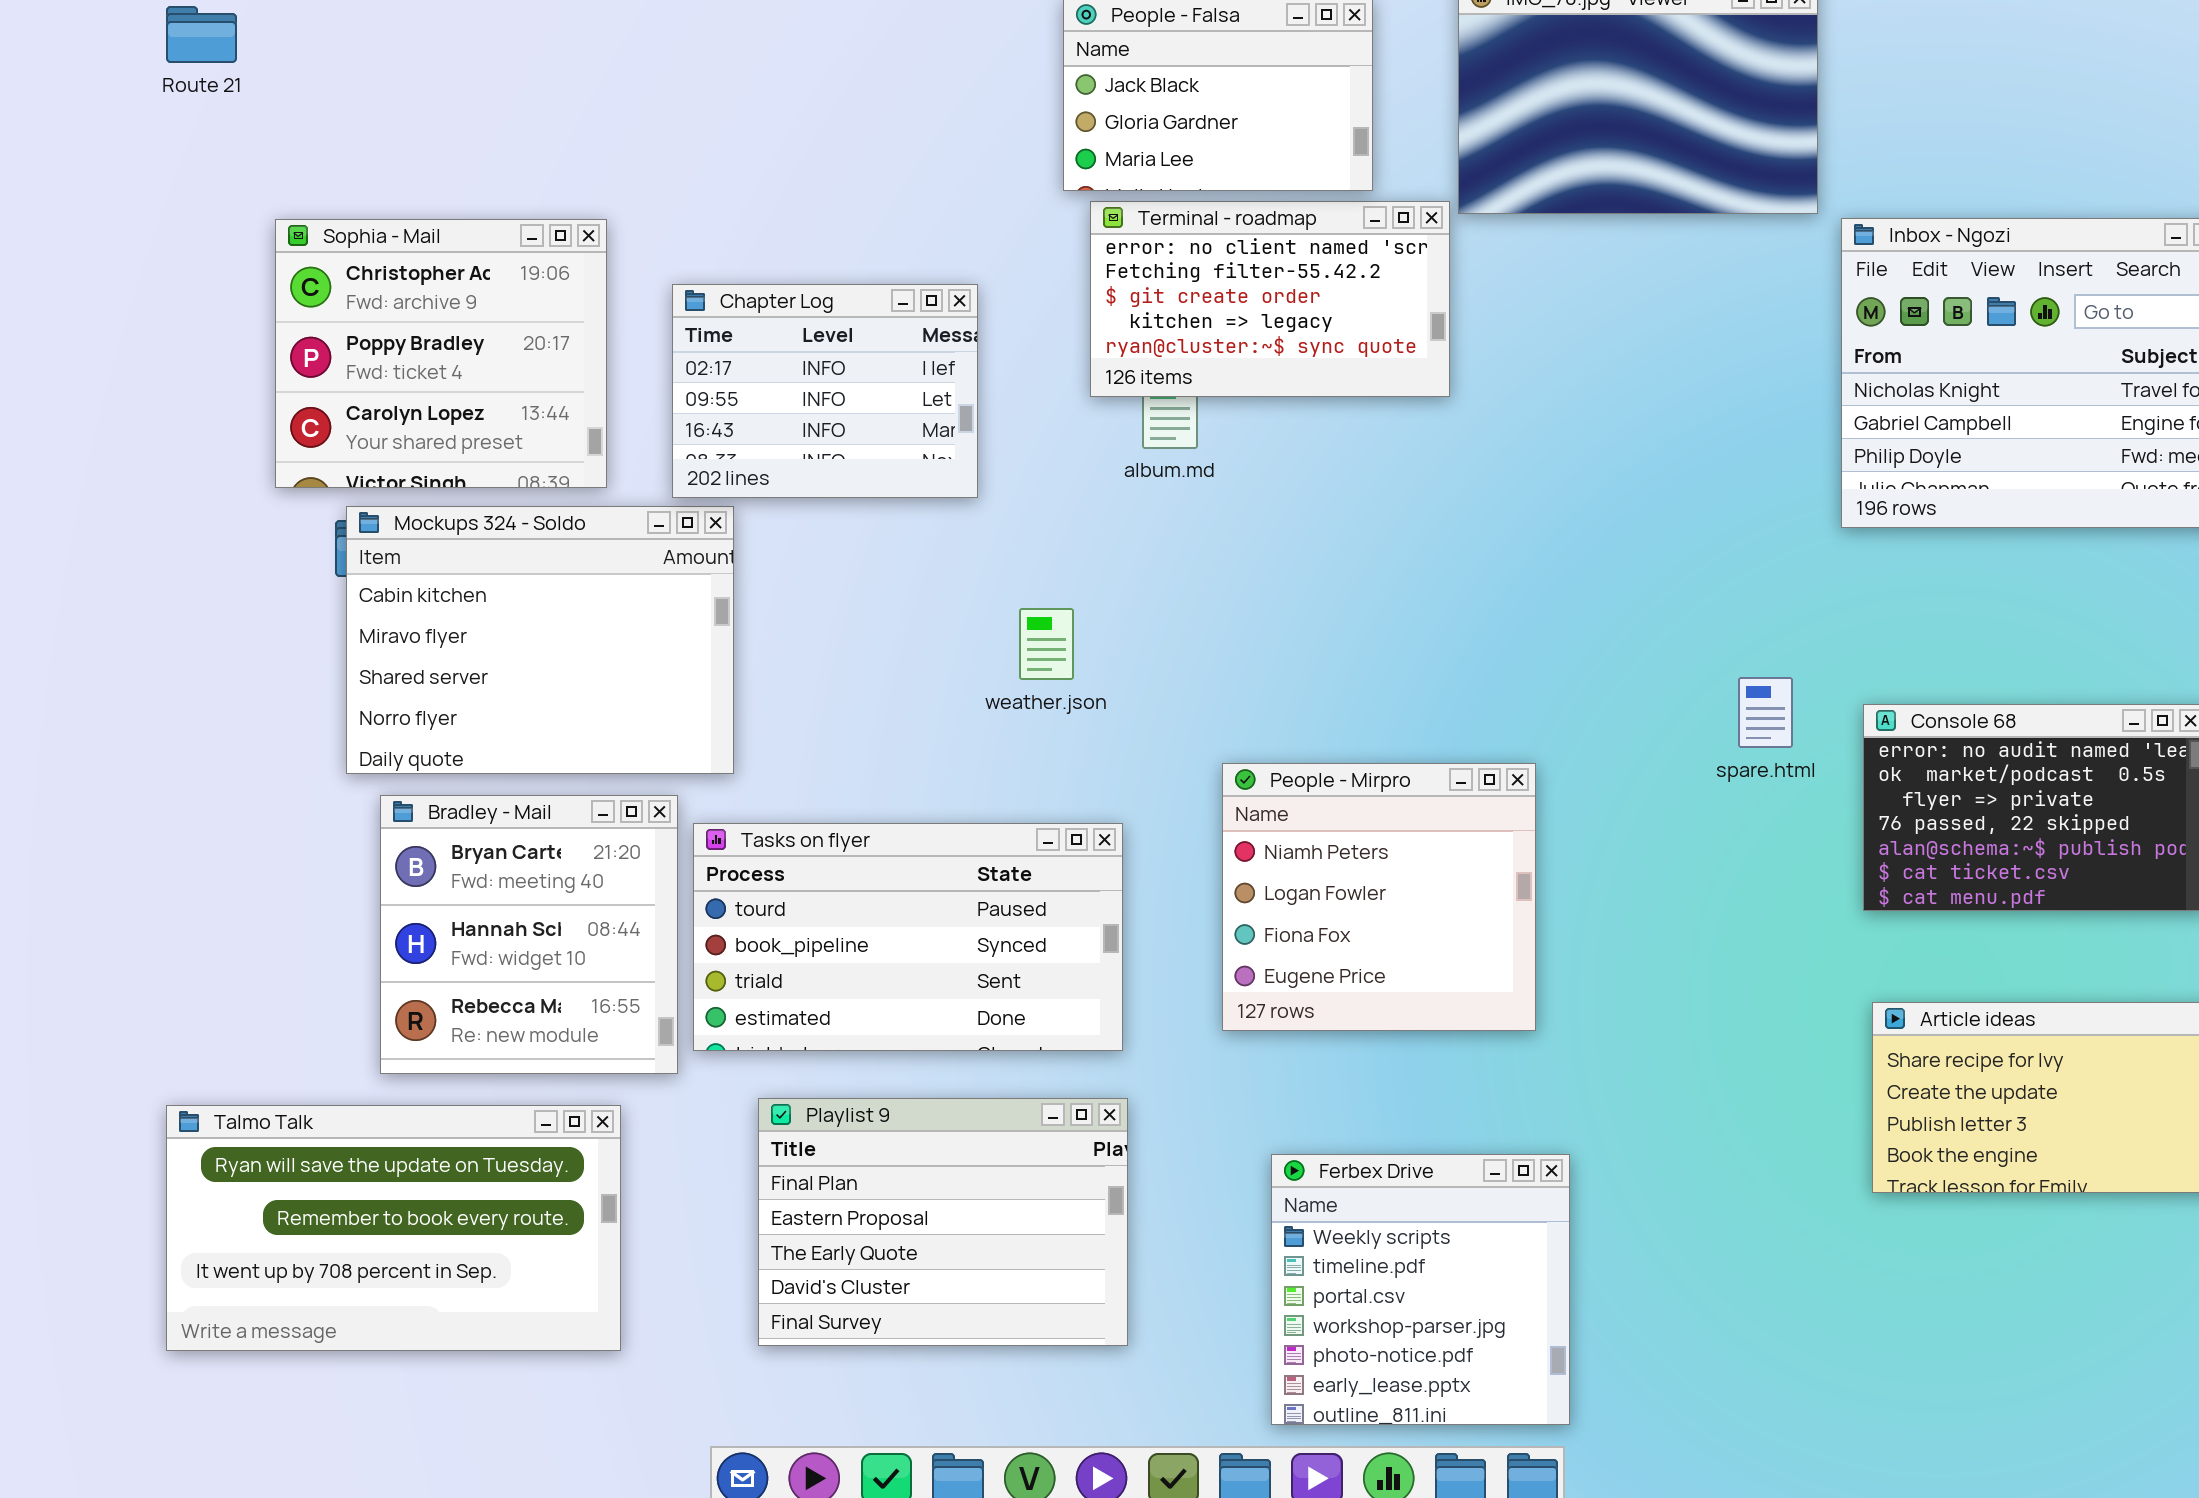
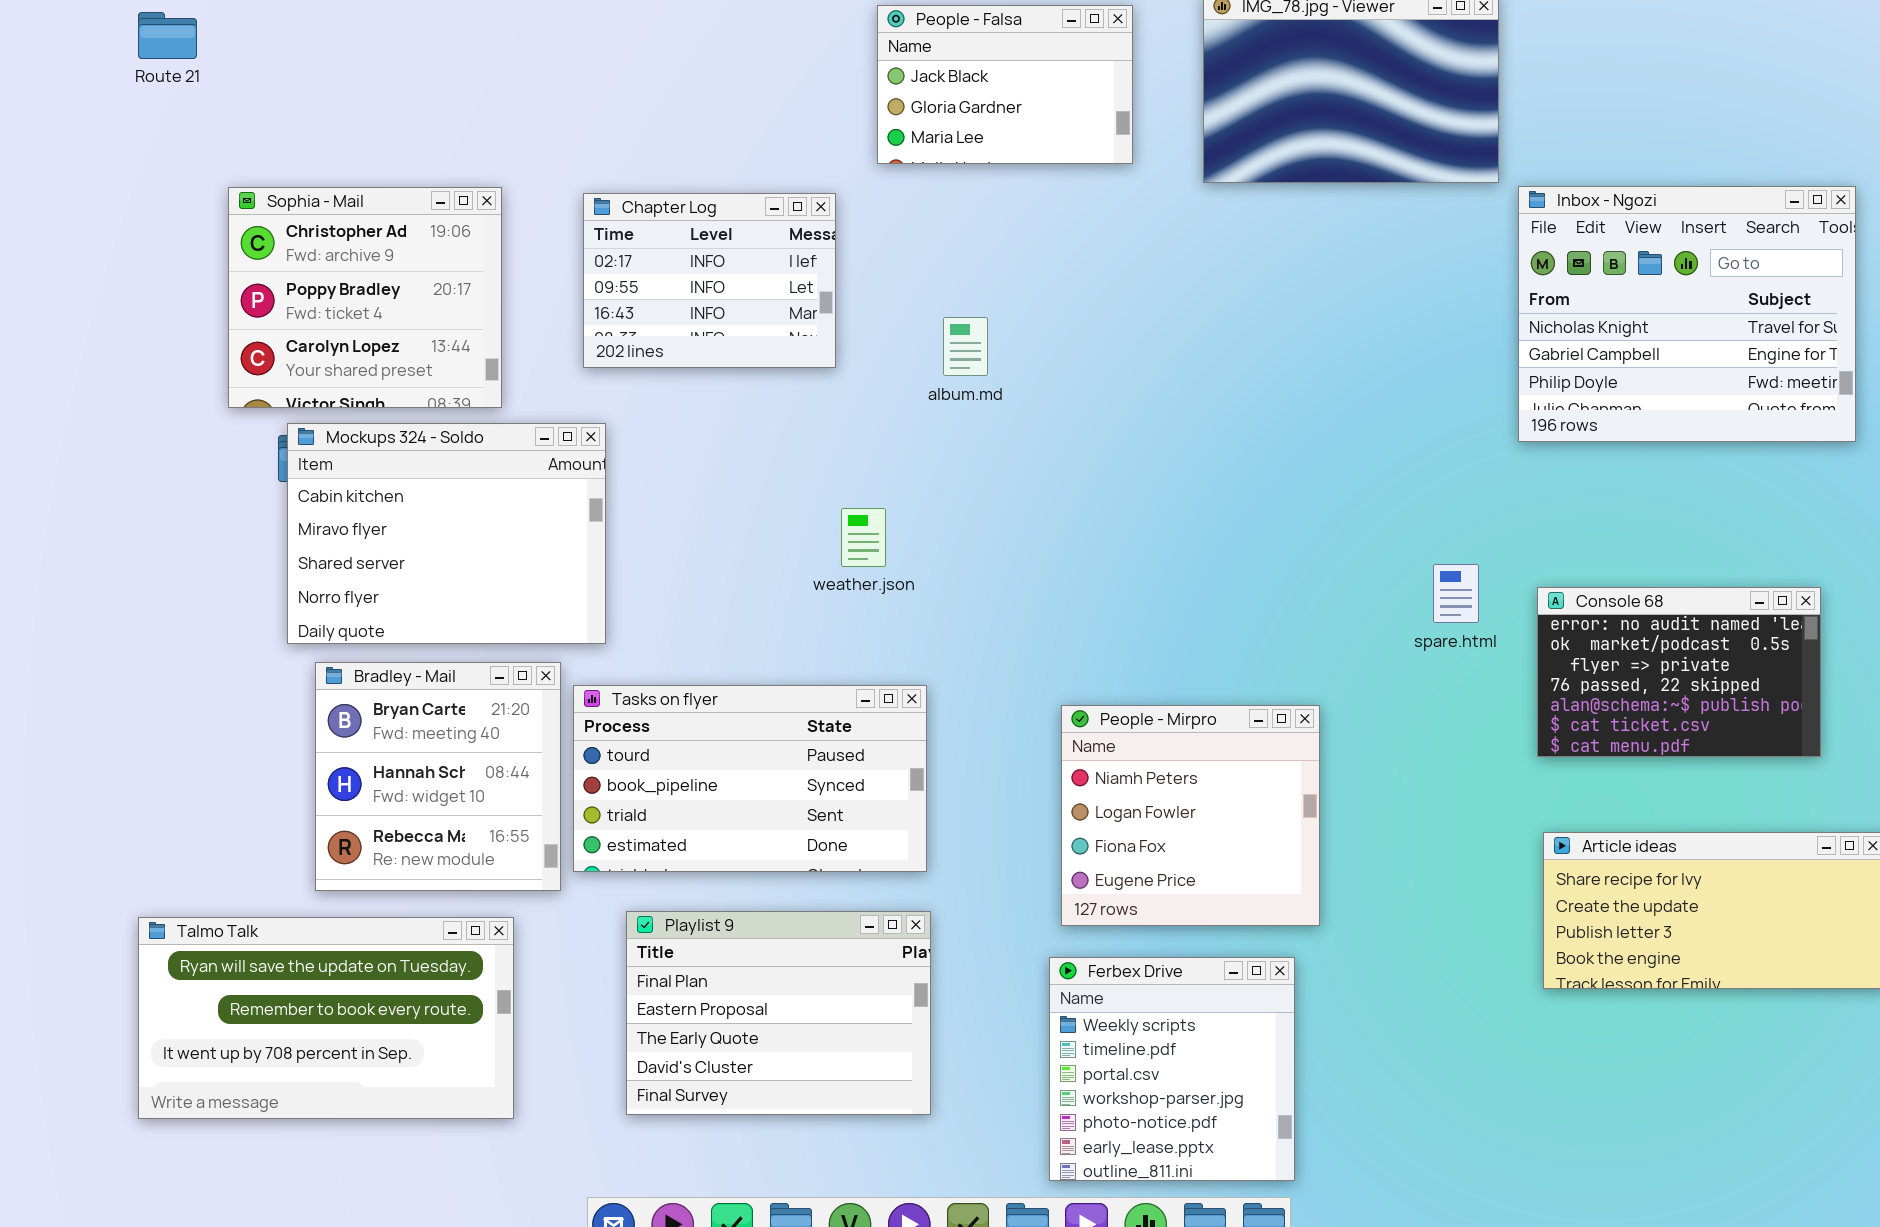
Terminal - roadmap: [1090,201,1450,397] -> none, closed
Chapter Log: [672,284,978,498] -> [583,193,836,368], moved
People - Mirpro: [1222,763,1536,1031] -> [1061,705,1320,926], moved

